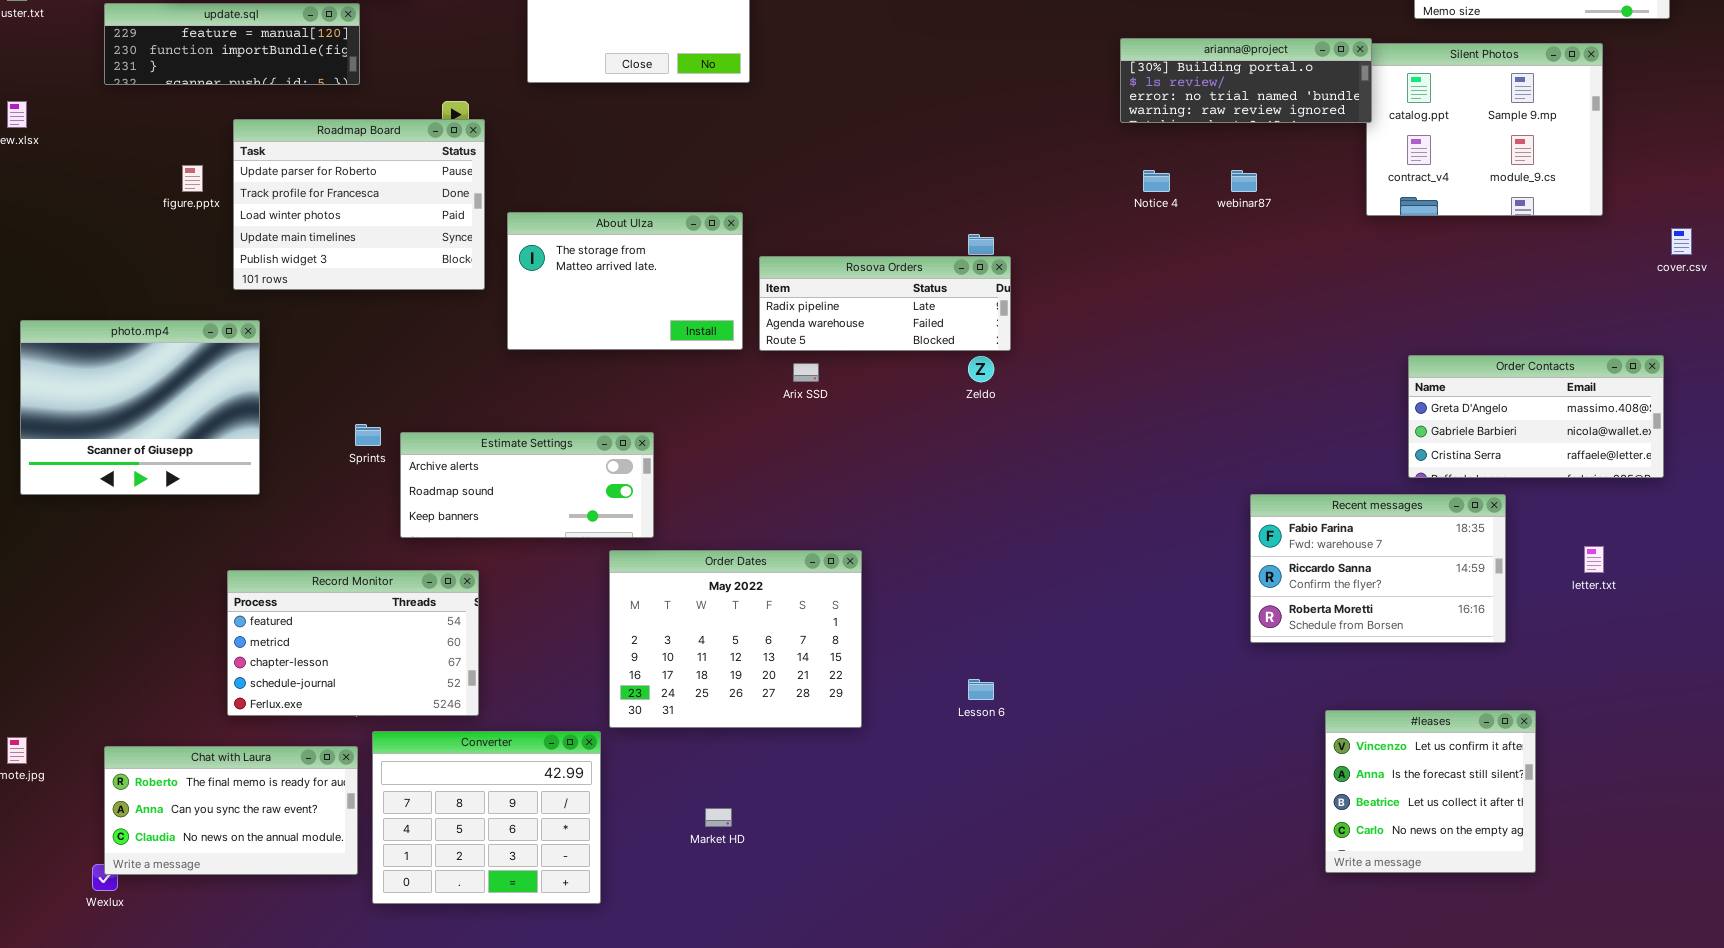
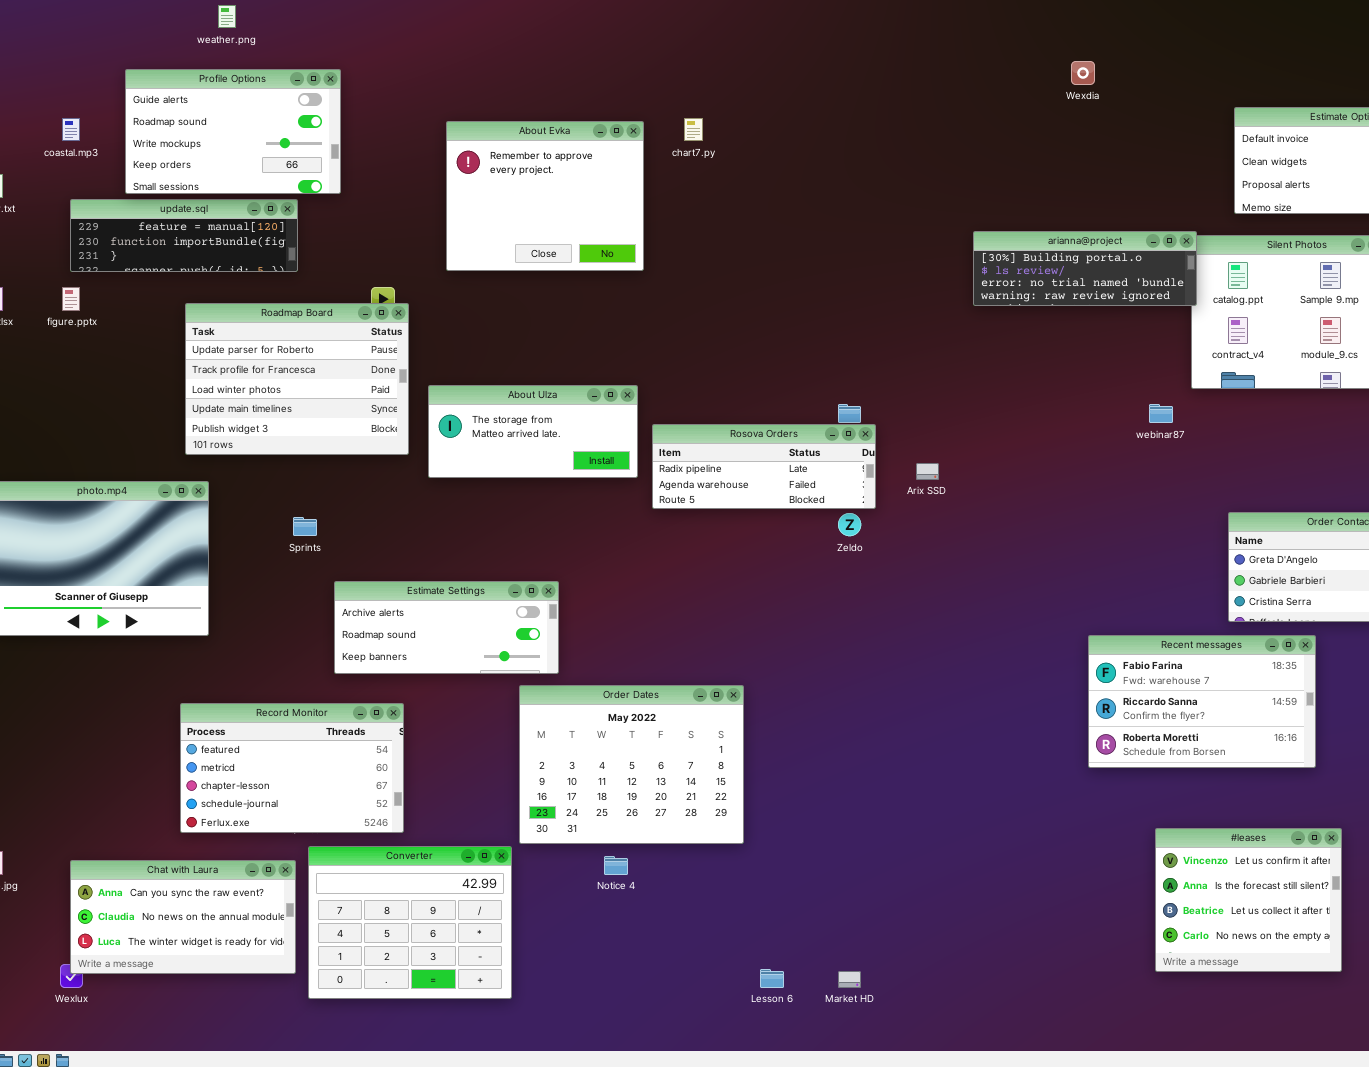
figure.pptx: [182,165,203,192] -> [62,287,80,311], moved
Notice 4: [1143,170,1170,192] -> [604,856,628,875], moved
webinar87: [1231,170,1257,192] -> [1149,404,1173,423], moved
About Ulza: [507,212,743,350] -> [428,385,638,478], resized
Arix SSD: [793,363,819,382] -> [916,463,939,480], moved
Sprints: [355,424,381,446] -> [293,517,317,536], moved
Lesson 6: [968,679,994,700] -> [760,969,784,988], moved
Chat with Laura: [104,746,358,875] -> [70,860,296,974], scrolled down 1 row
Market HD: [705,808,732,827] -> [838,971,861,988], moved

